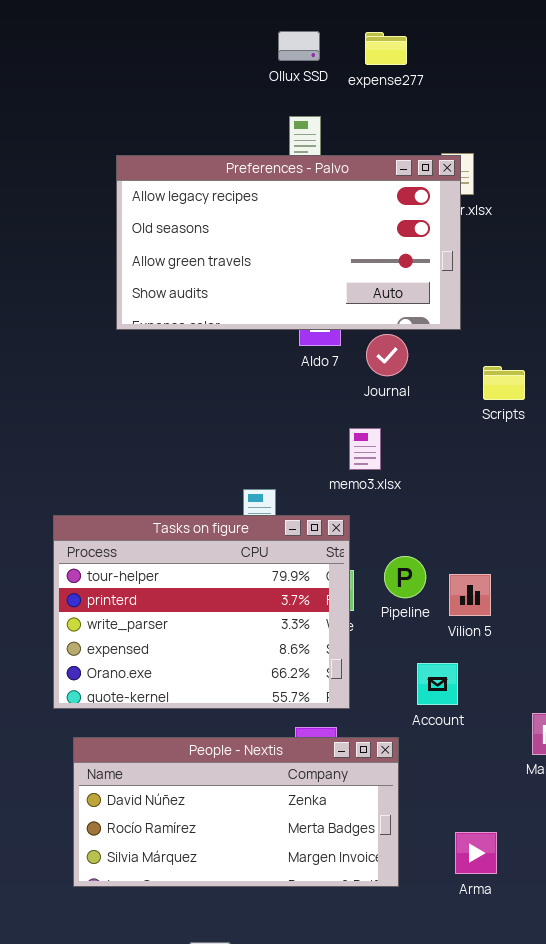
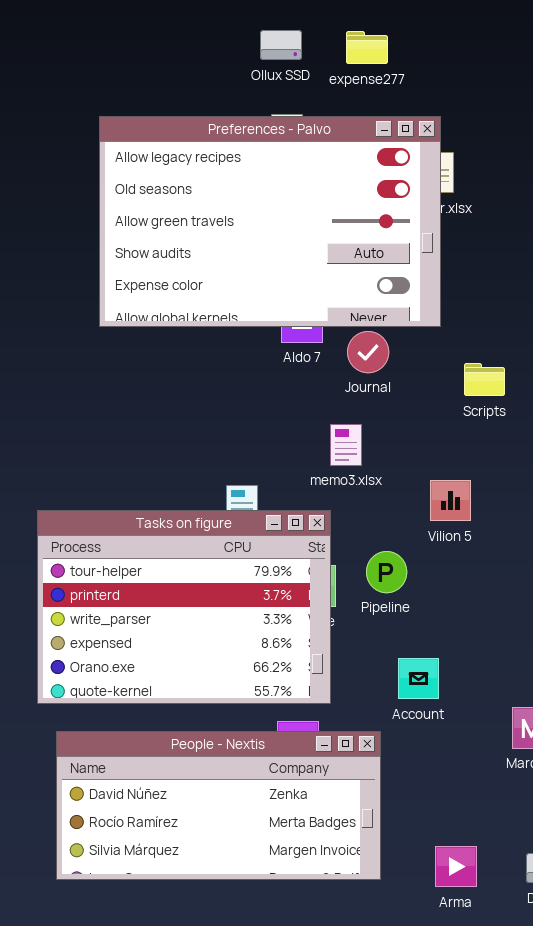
Preferences - Palvo: [116,155,461,330] -> [99,116,441,327], resized
Vilion 5: [449,574,491,616] -> [430,480,471,521], moved
Arma: [455,832,497,874] -> [435,846,477,887], moved

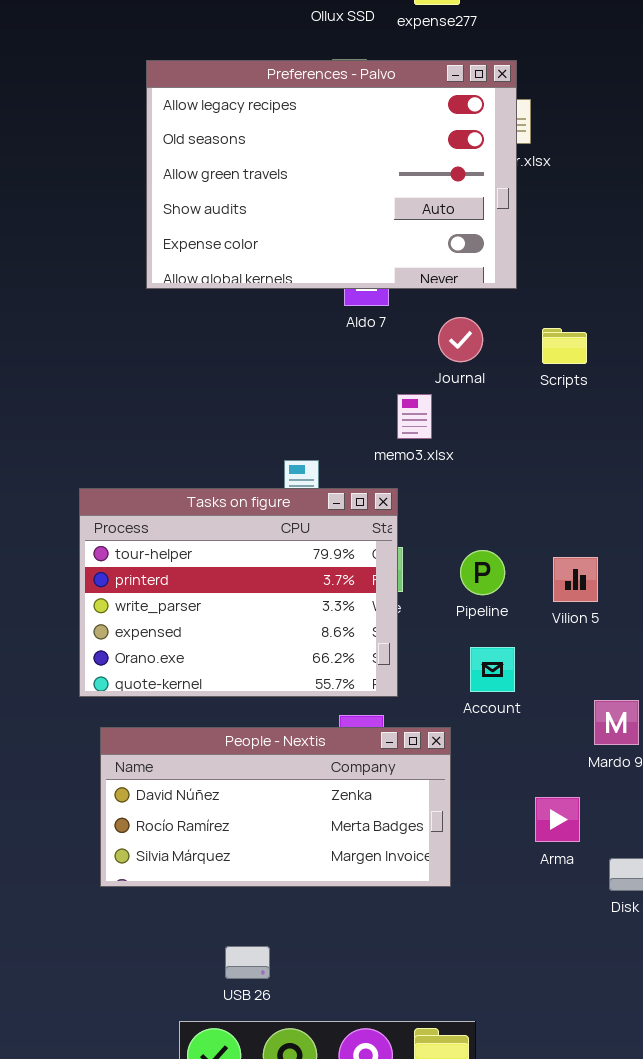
Journal: [347,331,389,373] -> [438,317,483,362], moved
Vilion 5: [430,480,471,521] -> [553,557,598,602], moved
Pipeline: [366,551,407,593] -> [460,550,505,595], moved
Arma: [435,846,477,887] -> [535,797,580,842], moved

